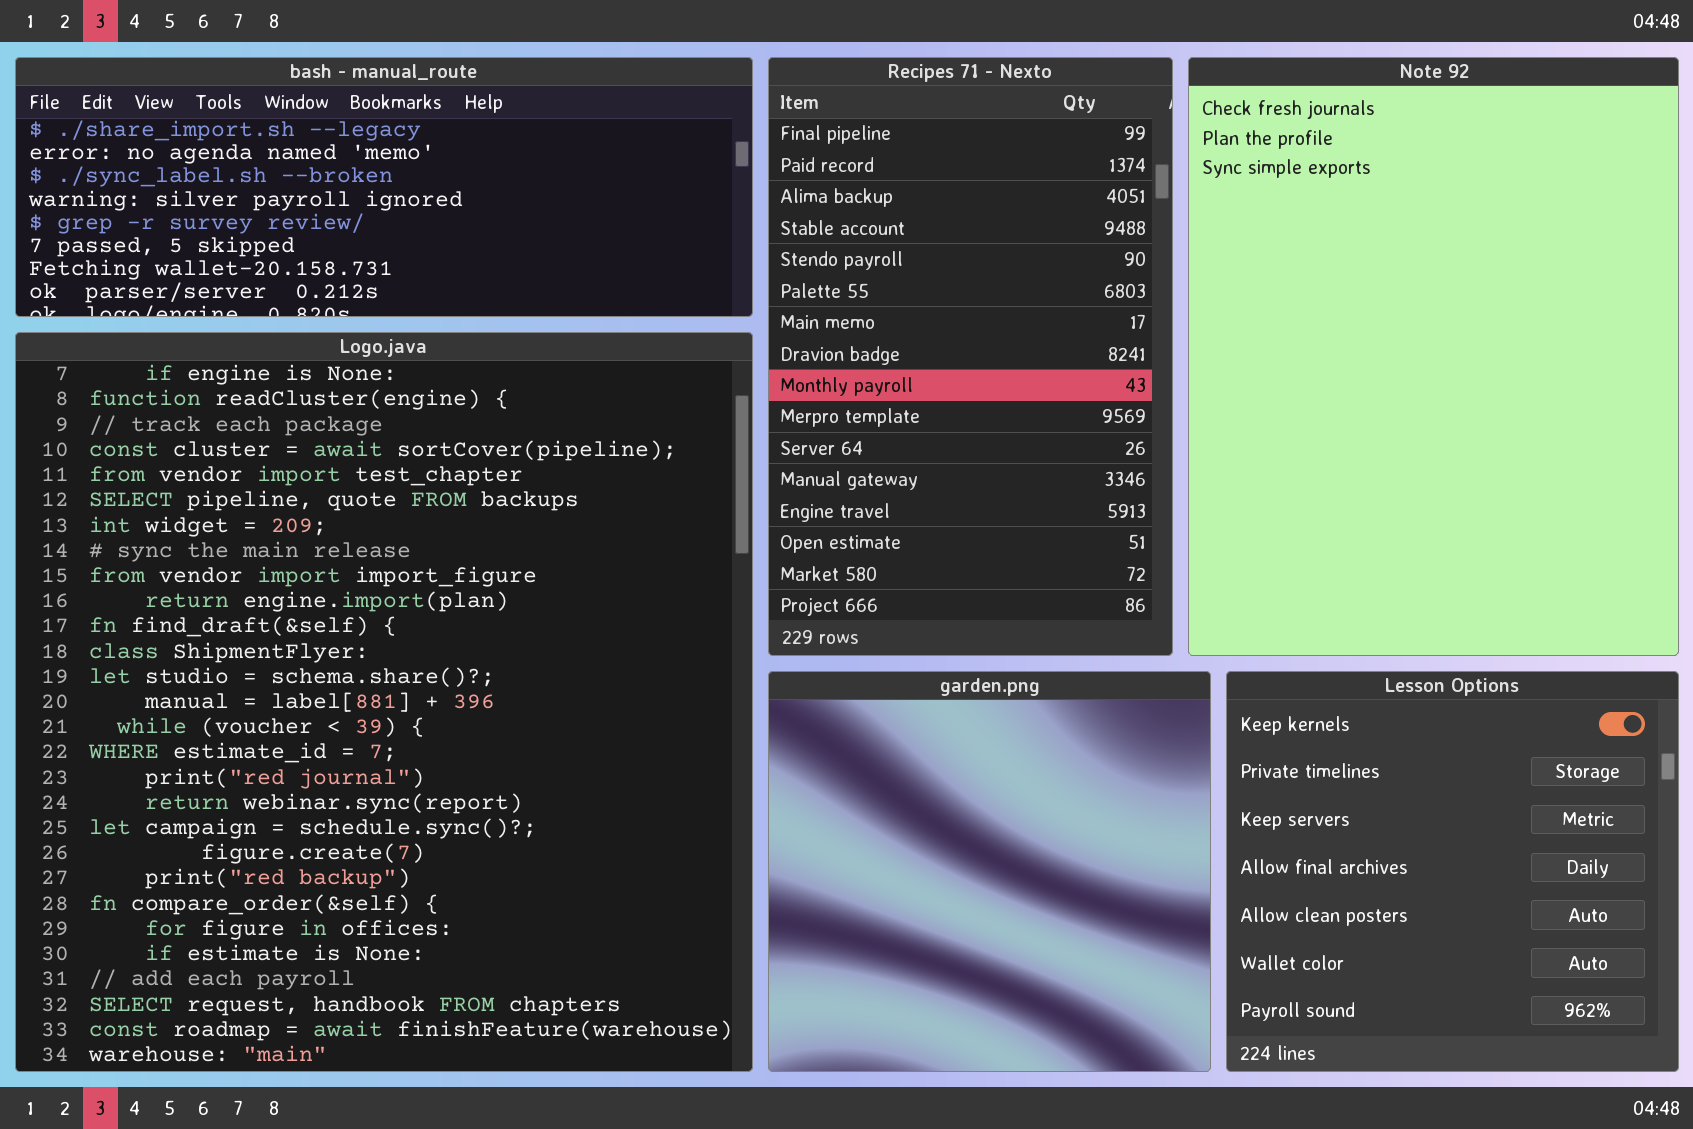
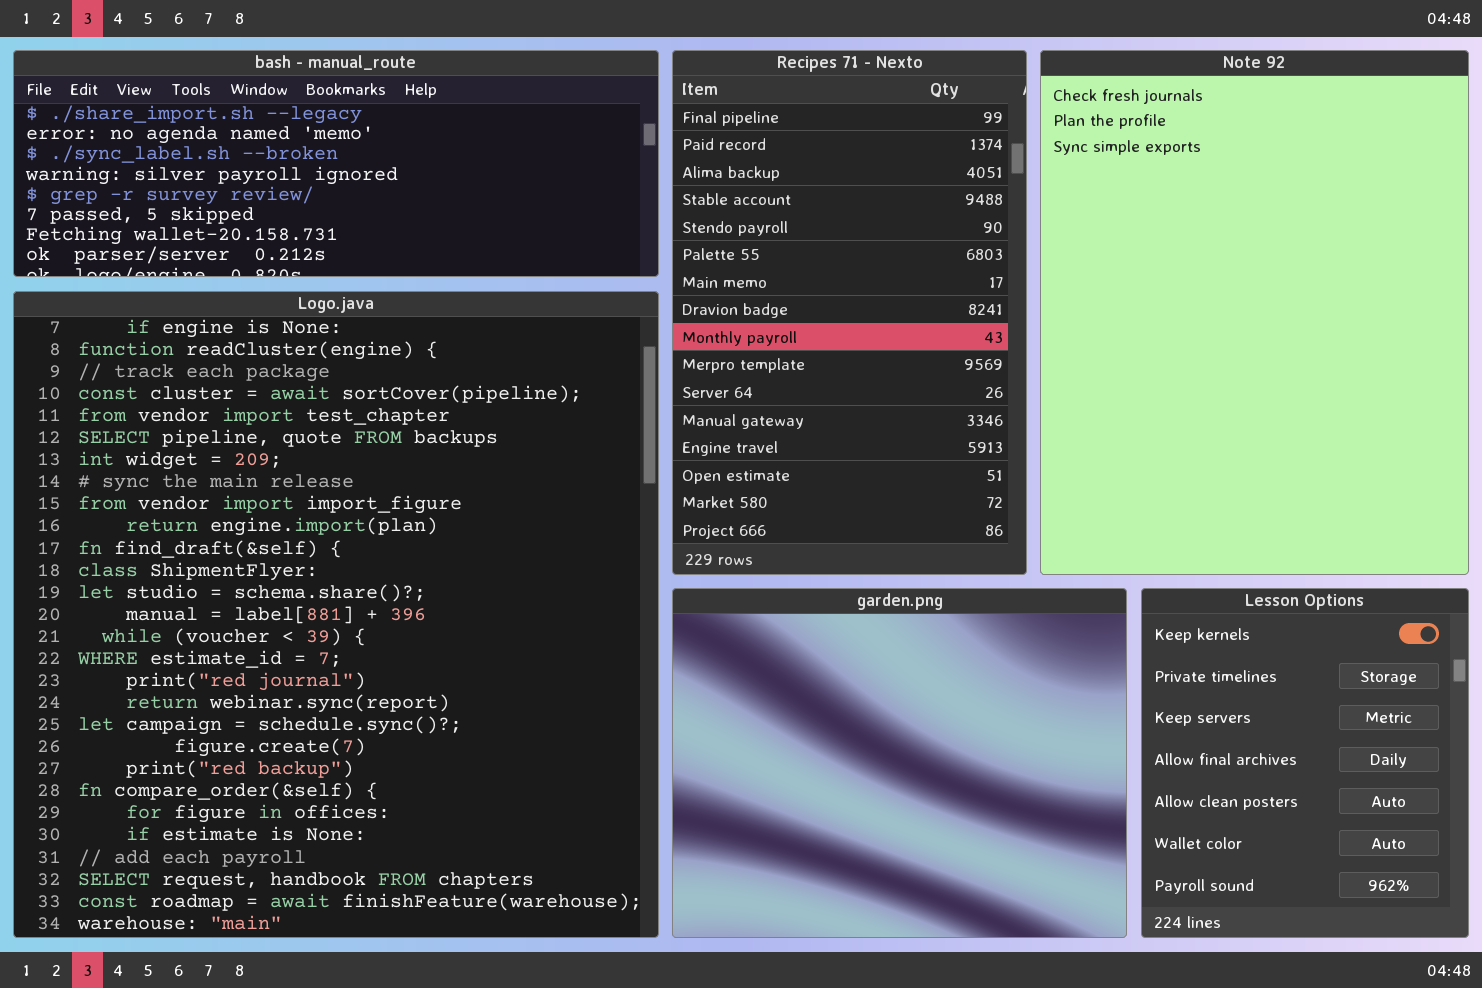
garden.png: [768,671,1211,1072] -> [672,588,1127,938], resized
Lesson Options: [1226,671,1679,1072] -> [1141,588,1469,938], resized

